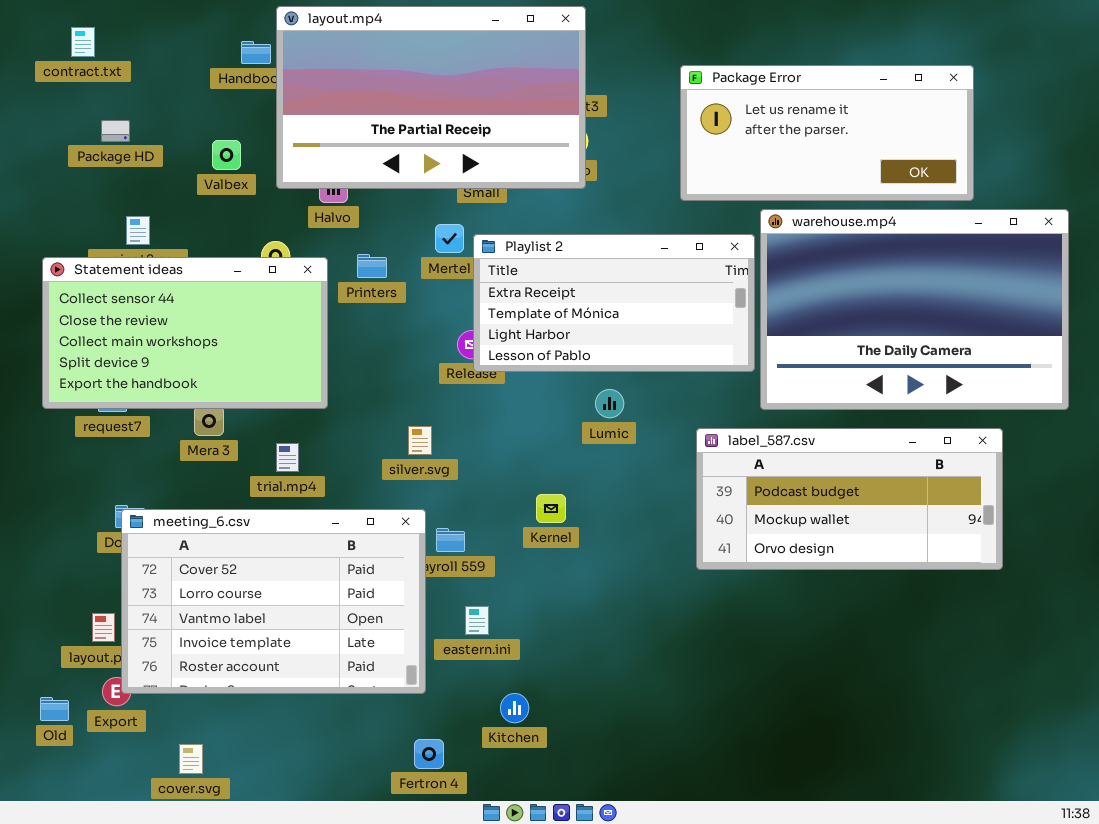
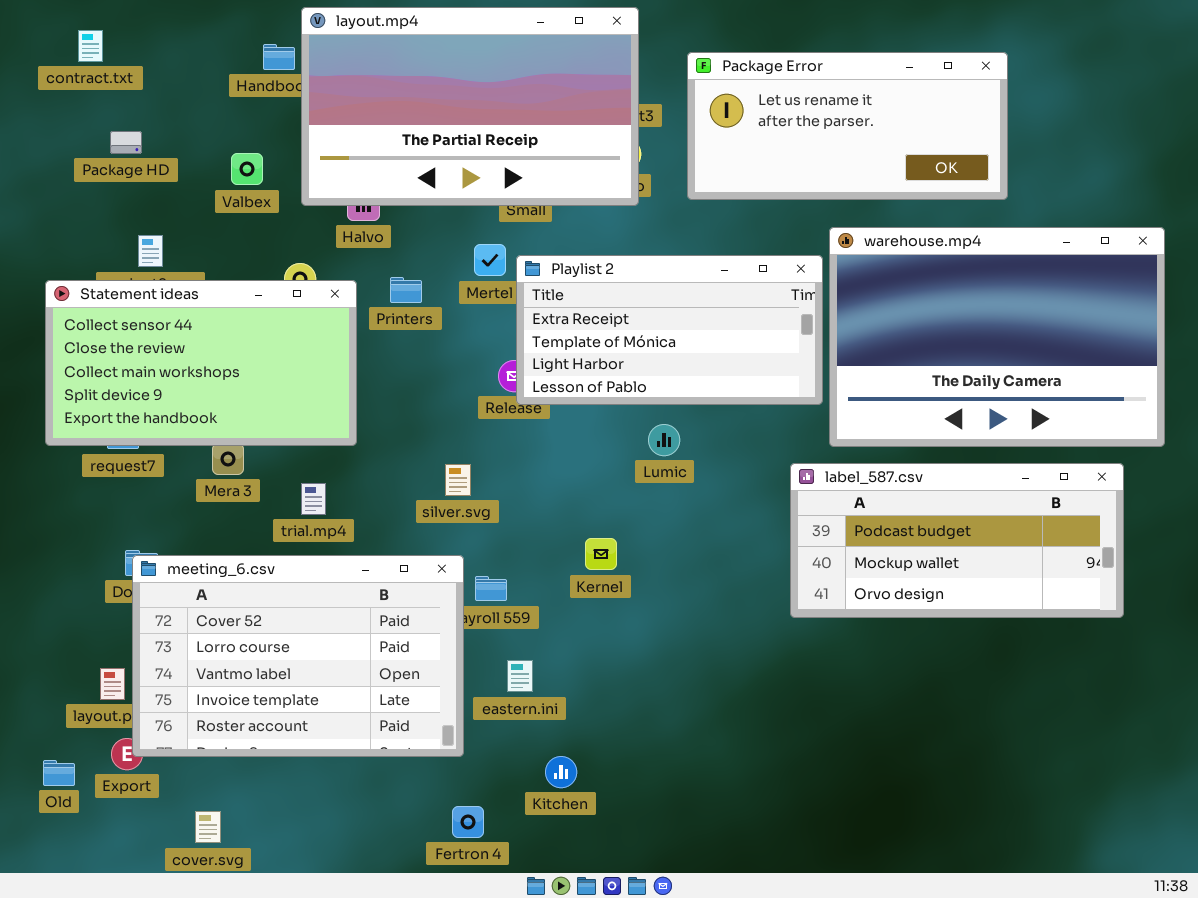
Package Error: [680,65,974,201] -> [687,52,1008,200], moved
label_587.csv: [696,428,1003,570] -> [790,463,1124,618], moved

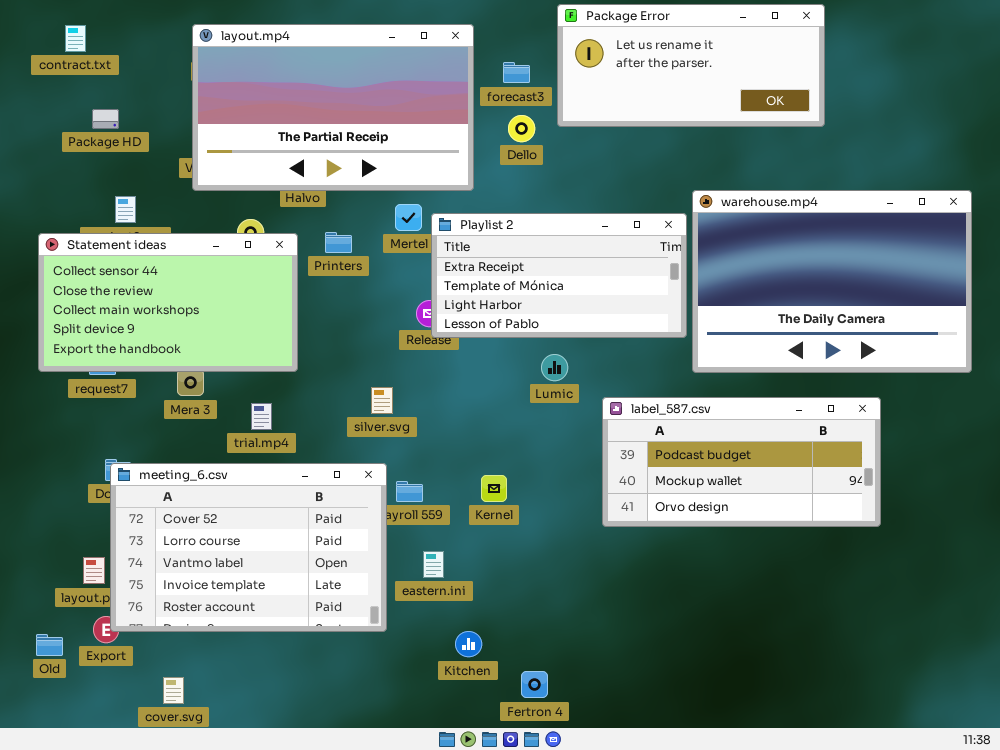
layout.mp4: [301,7,639,206] -> [192,24,474,191], moved
Package Error: [687,52,1008,200] -> [557,4,825,127], moved
label_587.csv: [790,463,1124,618] -> [602,397,881,527], moved
Kernel: [585,538,617,570] -> [481,475,507,502], moved
Fertron 4: [452,806,484,838] -> [521,671,548,698], moved

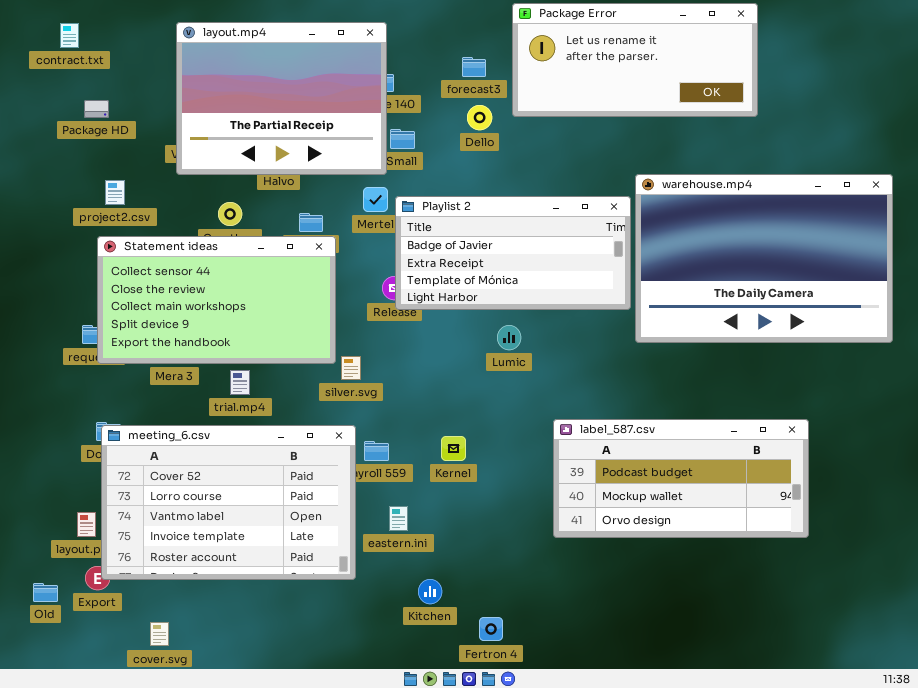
layout.mp4: [192,24,474,191] -> [176,22,387,175], resized
Playlist 2: [431,213,687,338] -> [395,196,631,310], scrolled up 1 row
Statement ideas: [38,233,298,372] -> [97,236,336,364], moved
label_587.csv: [602,397,881,527] -> [553,419,809,538], moved

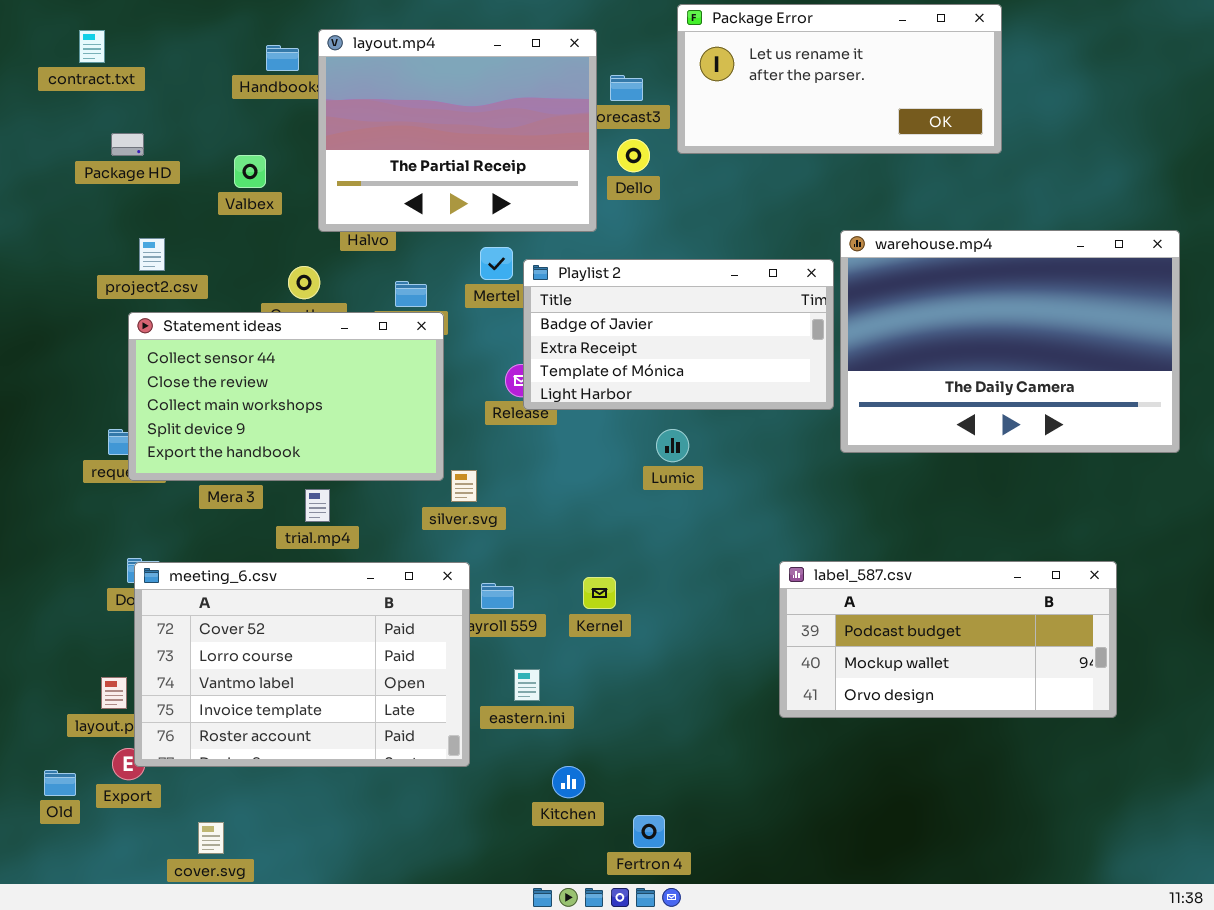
layout.mp4: [176,22,387,175] -> [318,29,597,232], moved
label_587.csv: [553,419,809,538] -> [779,561,1117,718], moved

